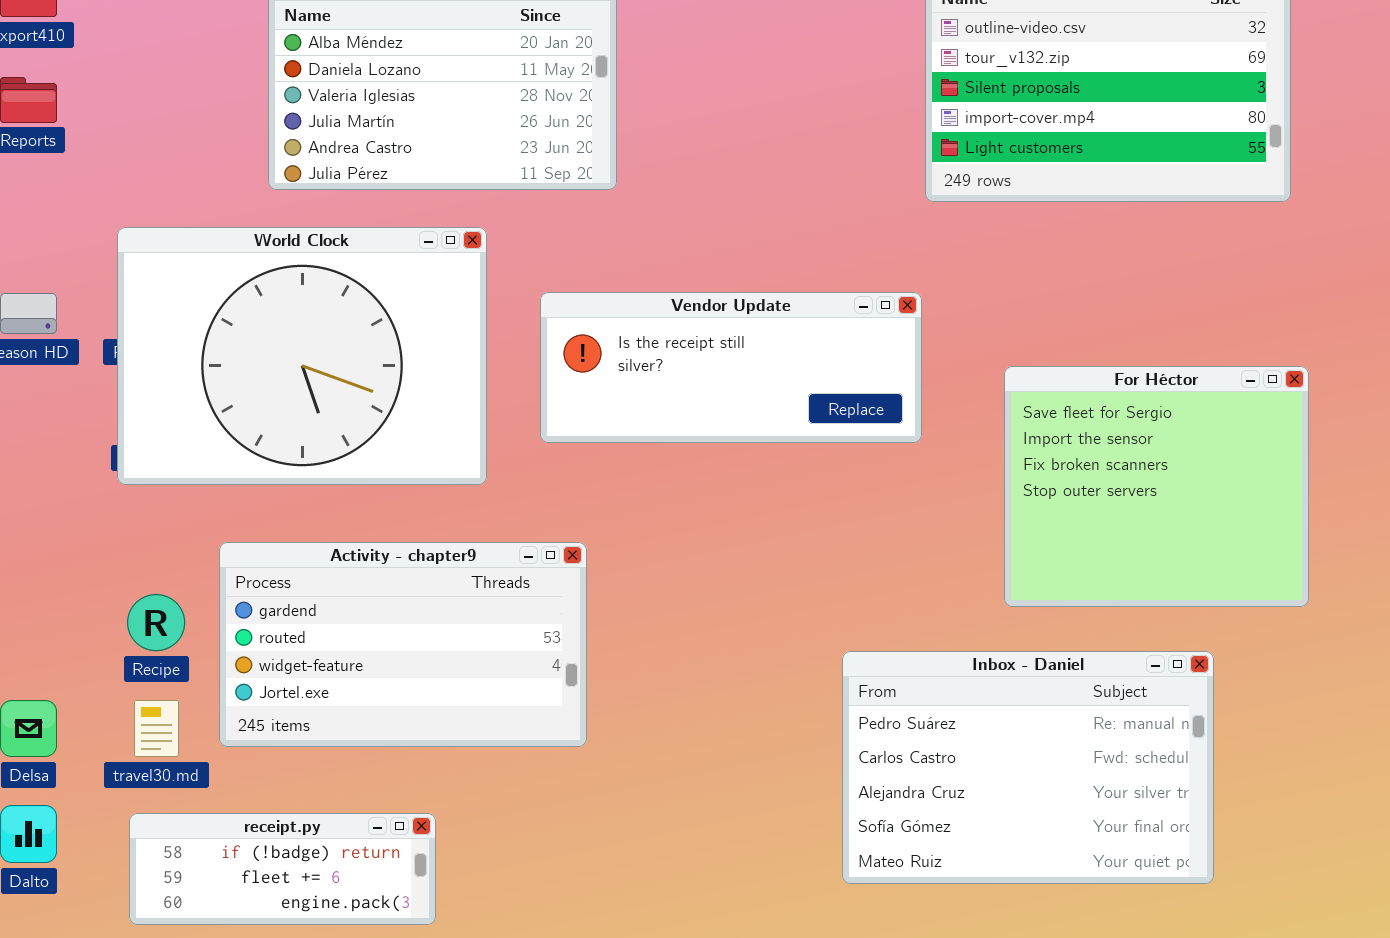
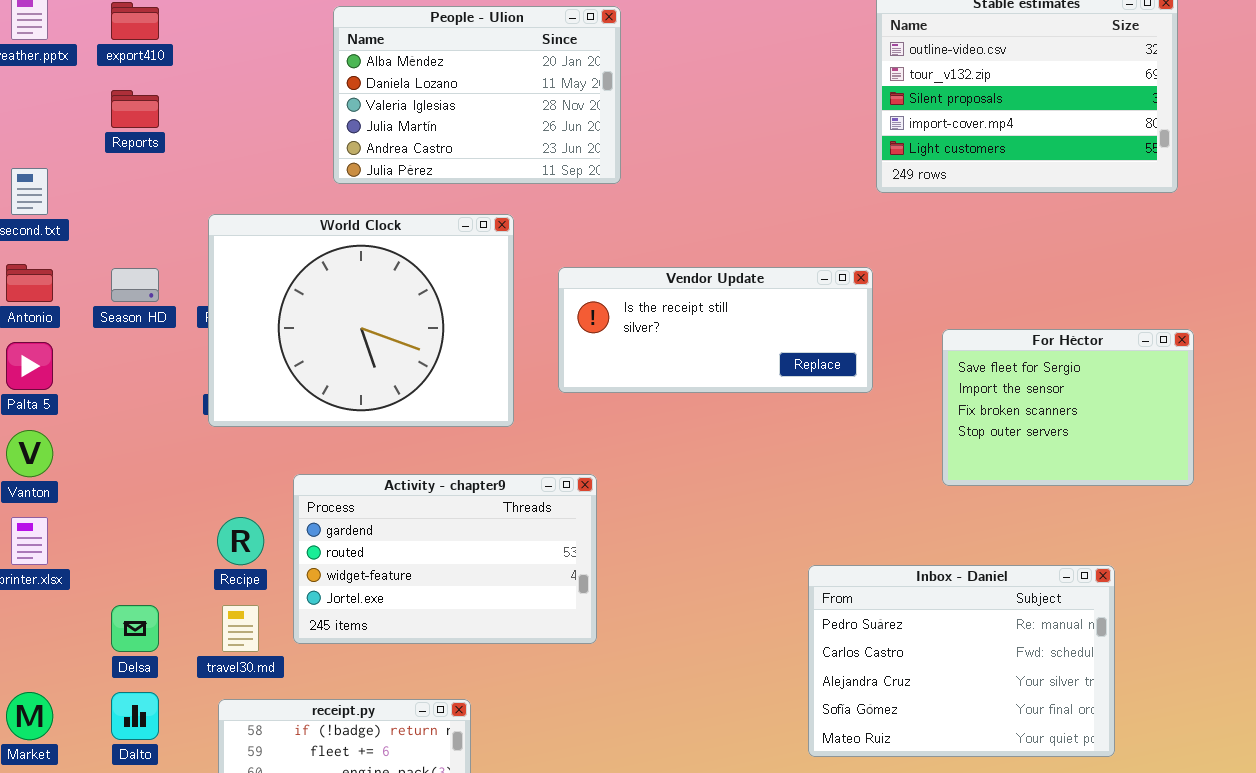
For Héctor: [1004,366,1309,607] -> [942,329,1194,486], resized

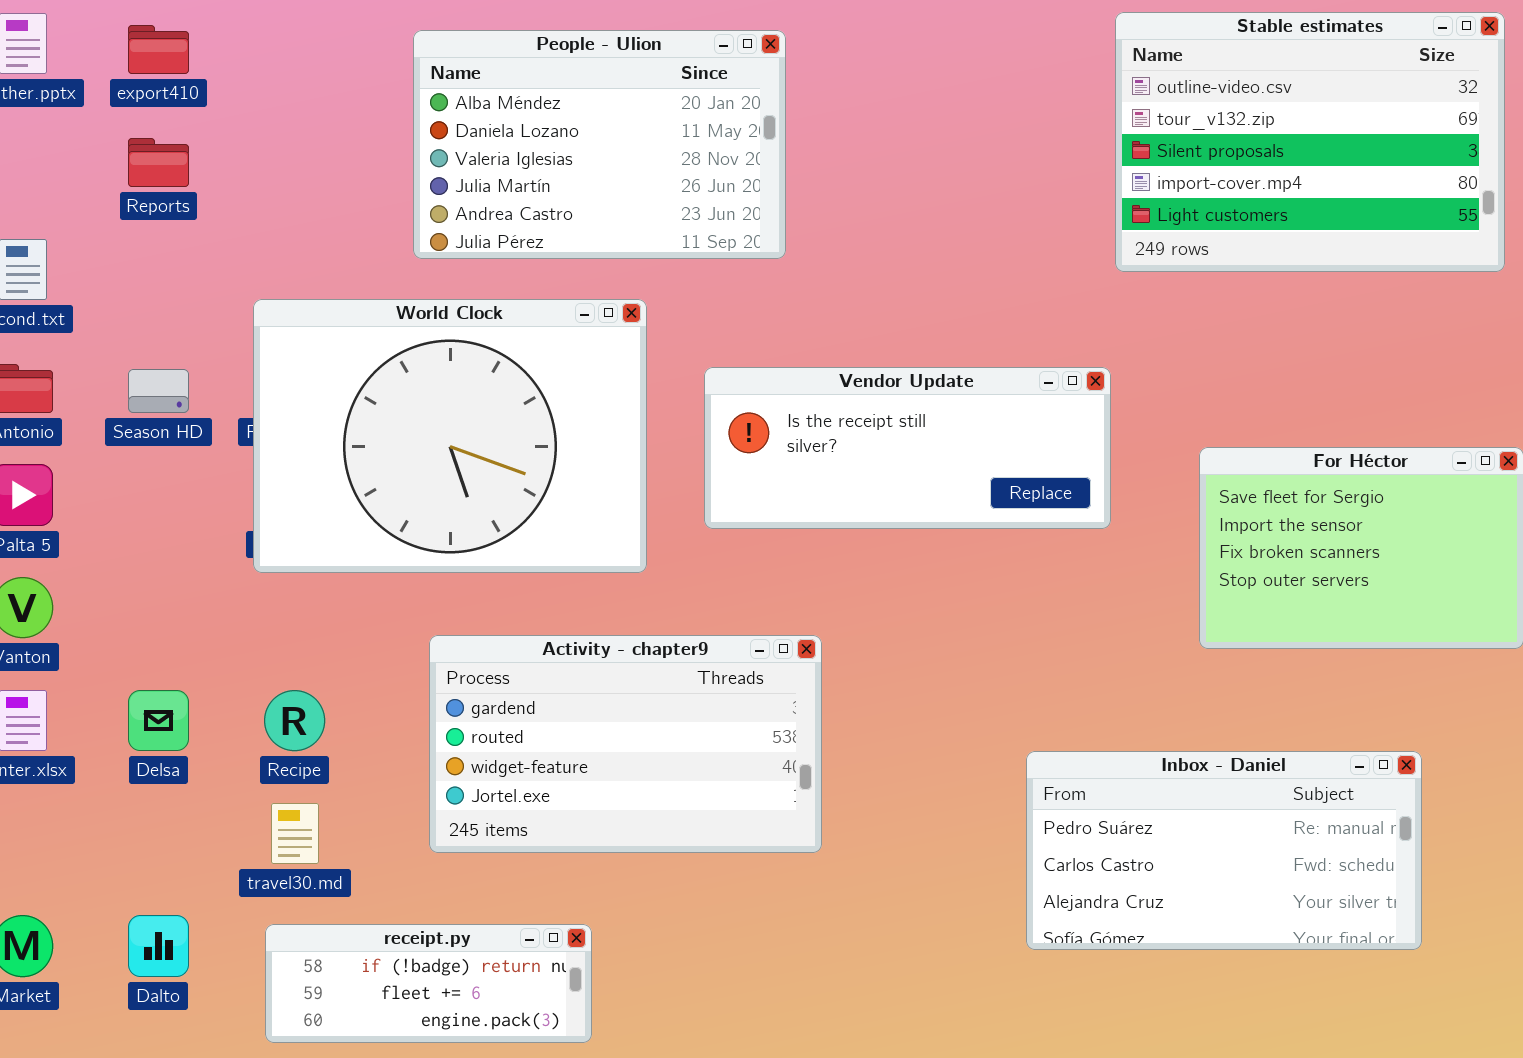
Activity - chapter9: [293,474,597,644] -> [429,635,822,853], moved
Inbox - Daniel: [808,565,1115,757] -> [1026,751,1422,950], resized
Delsa: [111,605,159,652] -> [128,690,189,751], moved

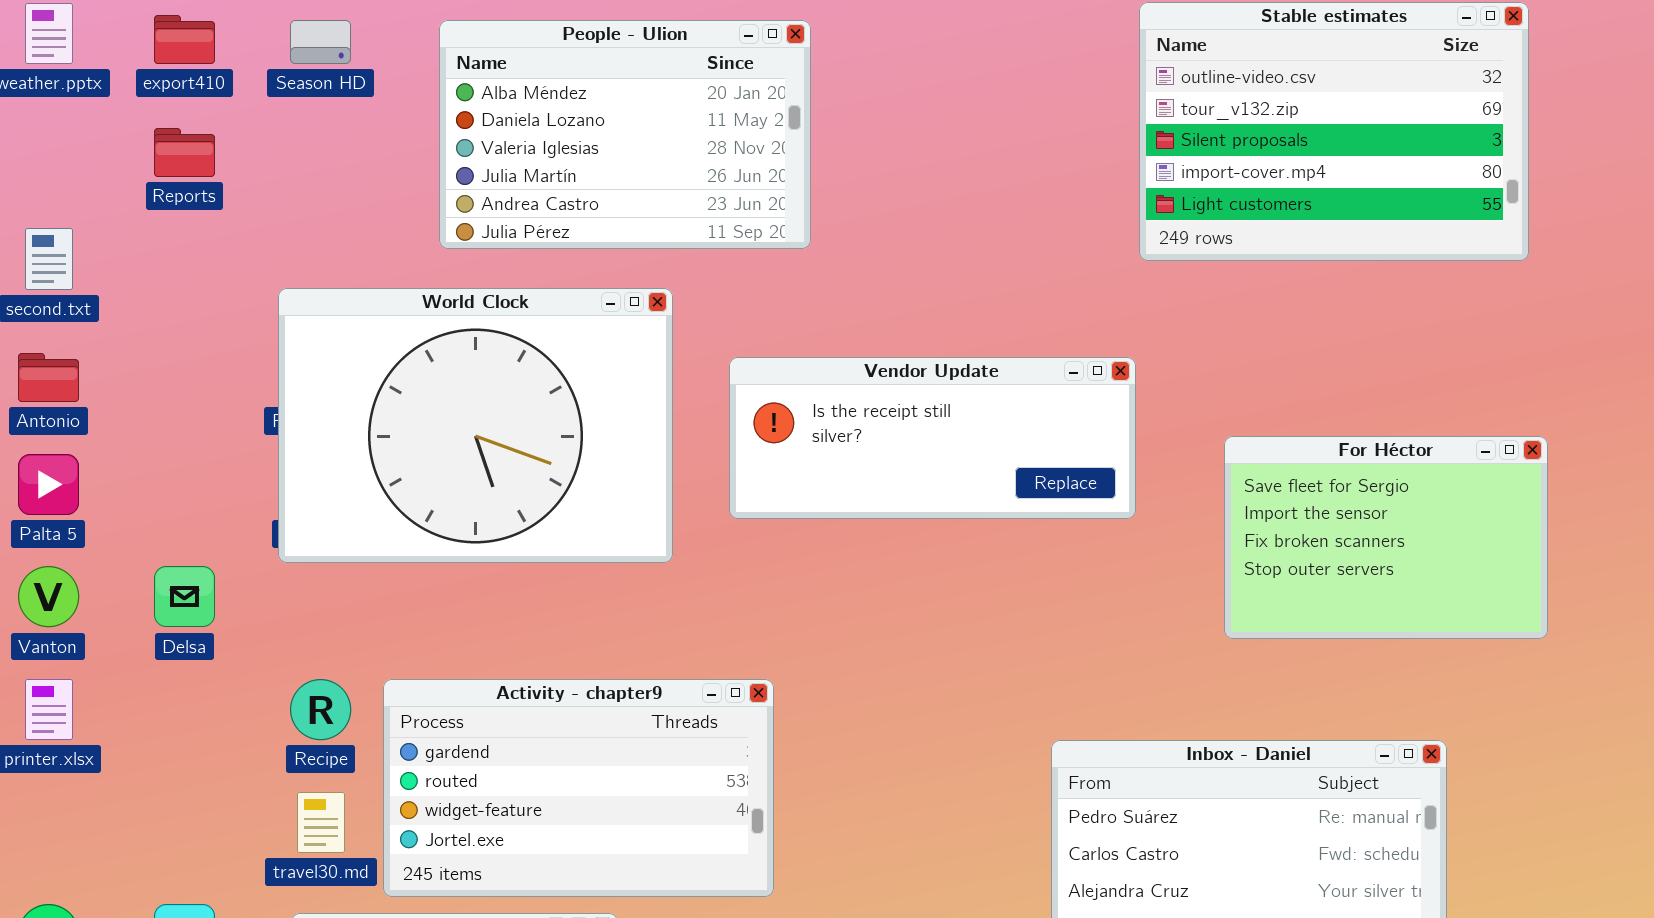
Season HD: [128,369,189,413] -> [290,20,351,64], moved
Activity - chapter9: [429,635,822,853] -> [383,679,774,897], moved
Delsa: [128,690,189,751] -> [154,566,215,627], moved

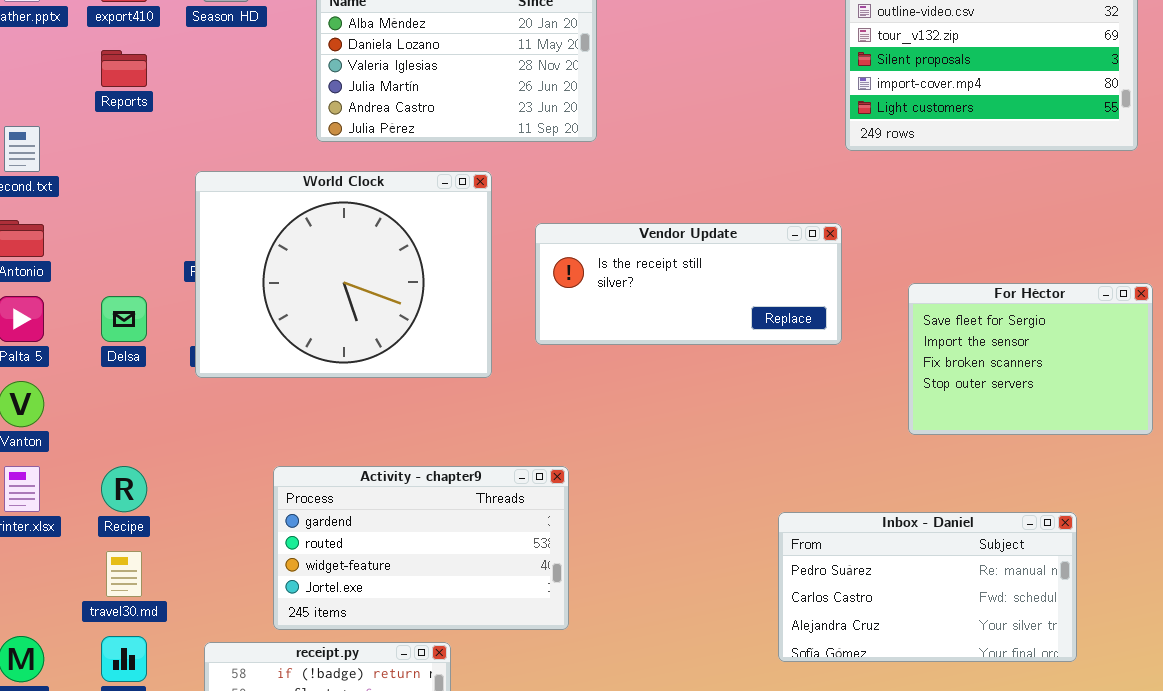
Delsa: [154,566,215,627] -> [101,296,147,342], moved
Recipe: [290,679,351,740] -> [101,466,147,512], moved
travel30.md: [297,792,345,853] -> [106,551,142,597], moved

